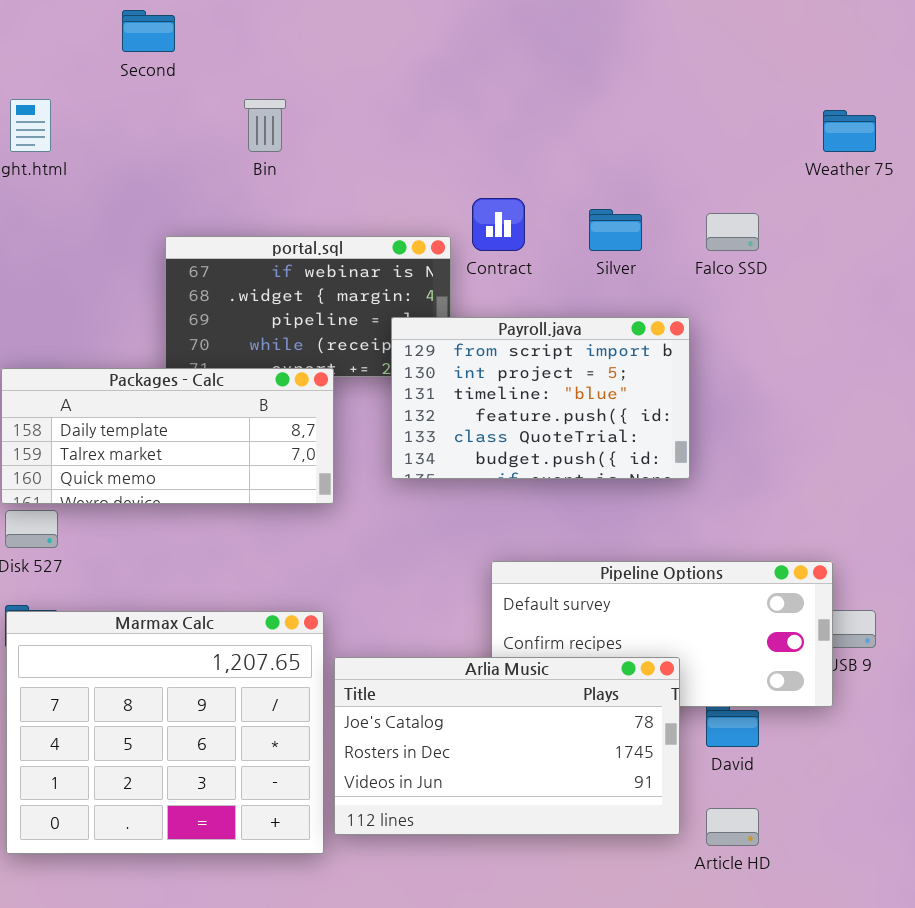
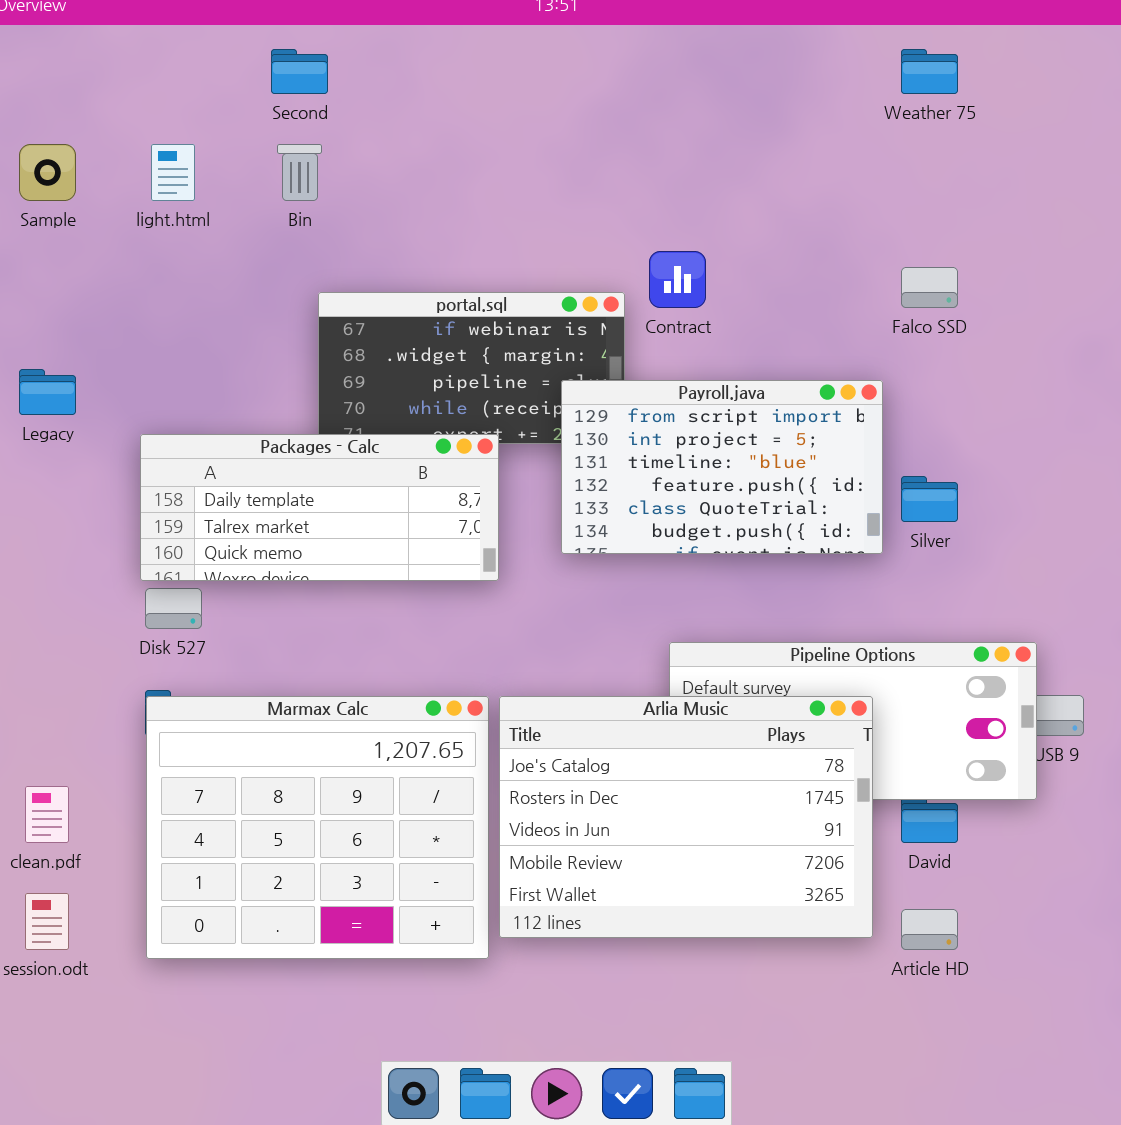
Bin: [244,99,286,152] -> [277,144,322,201], moved
Weather 75: [823,110,876,152] -> [901,49,958,94], moved
Silver: [589,209,642,251] -> [901,476,958,522], moved
Arlia Music: [334,657,680,835] -> [499,696,873,938], resized

